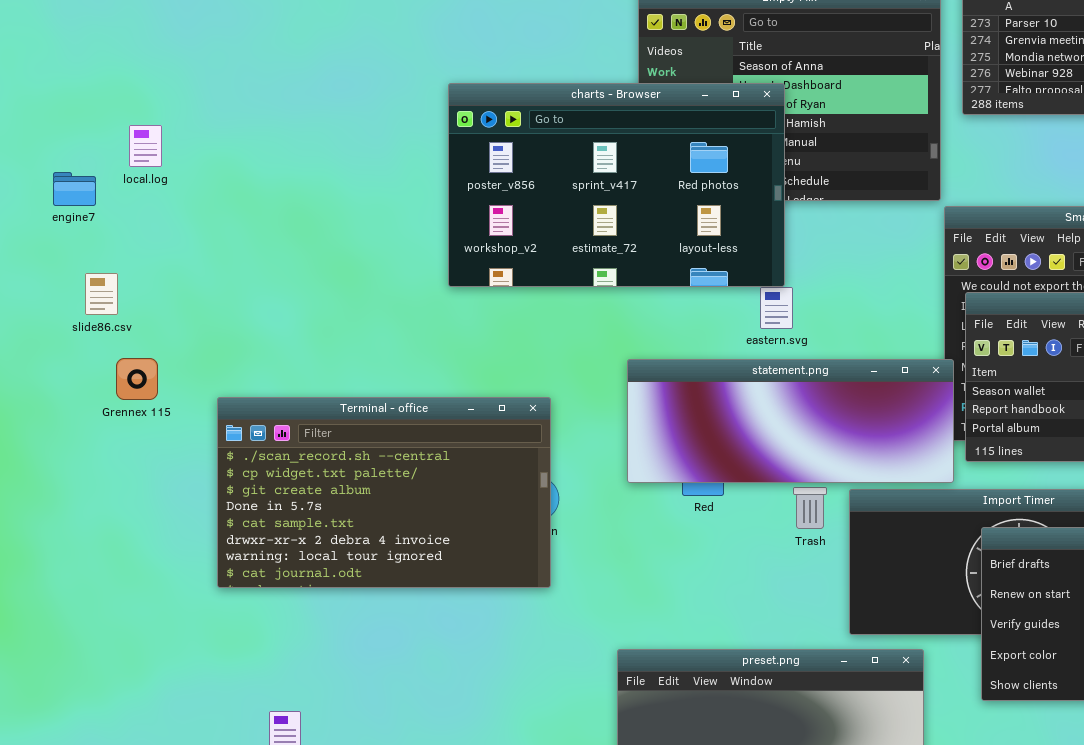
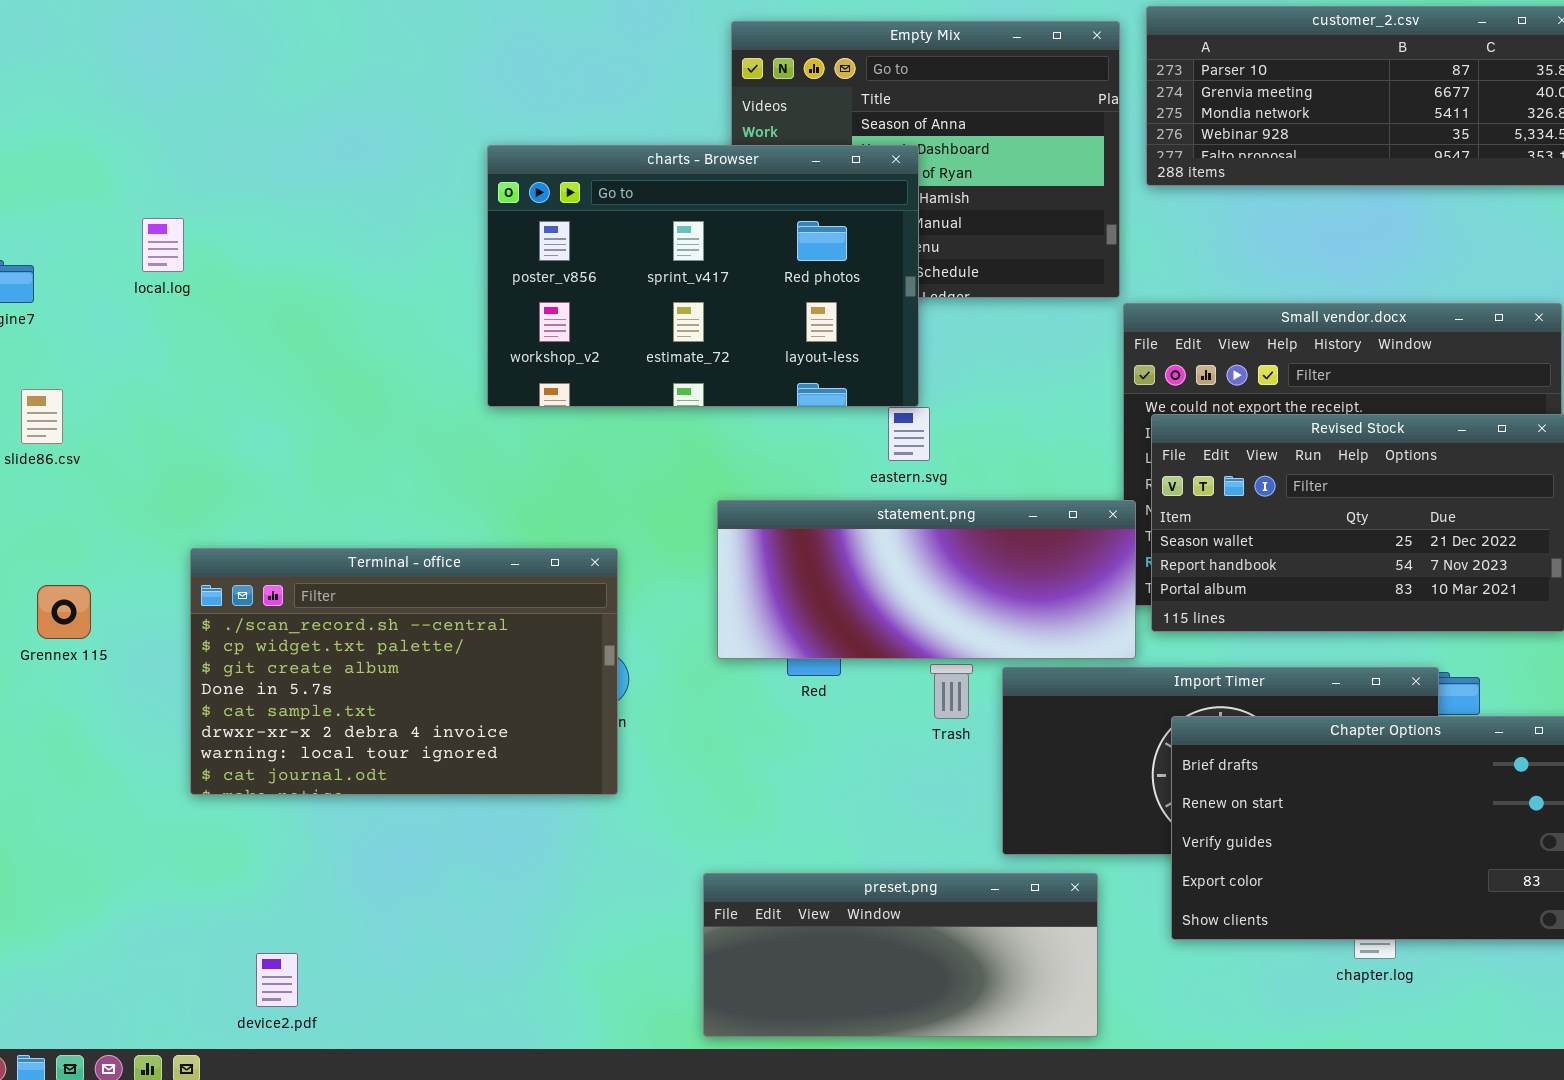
local.log: [129,125,162,167] -> [142,218,184,272], moved
Grennex 115: [116,358,158,400] -> [37,585,91,639], moved

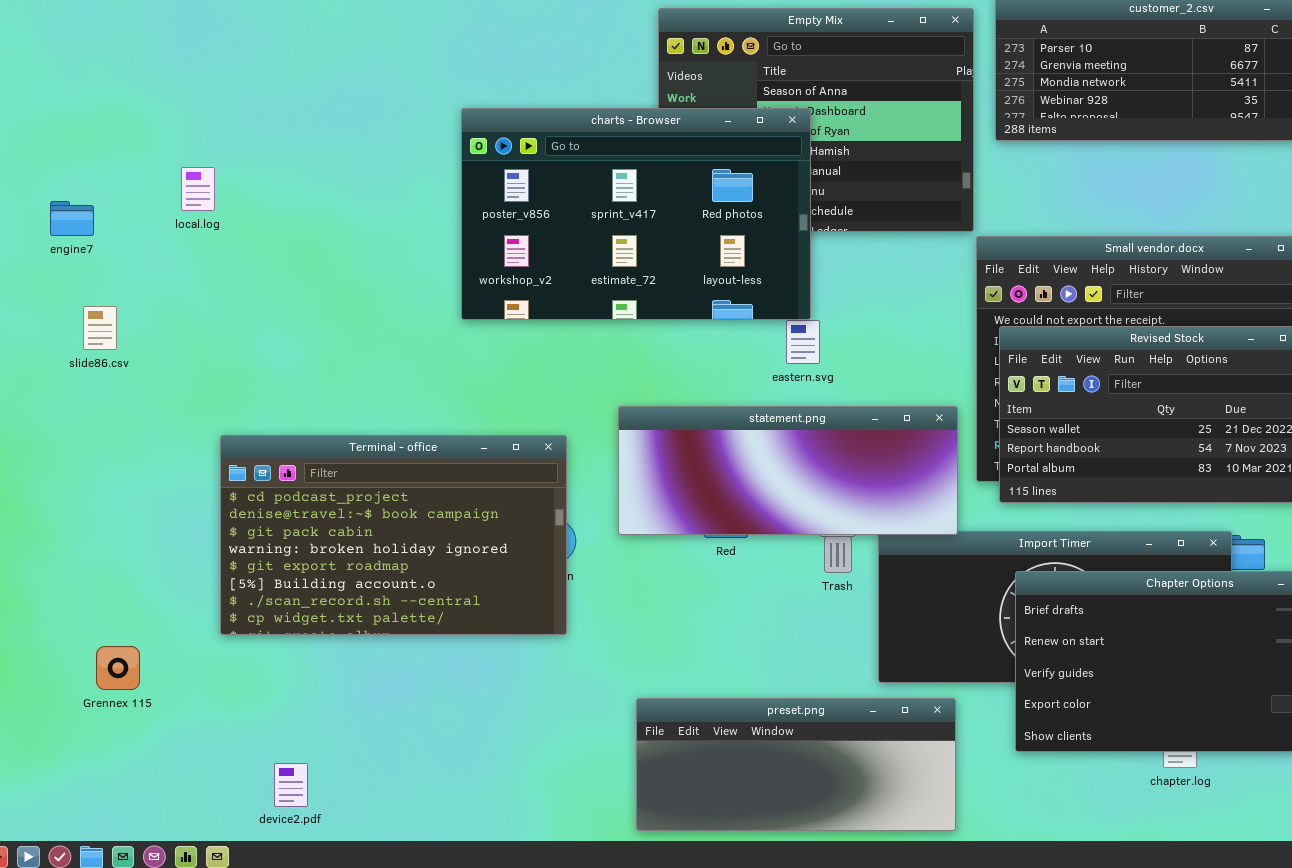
statement.png: [717,500,1136,659] -> [618,406,958,535], moved
Terminal - office: [190,548,618,795] -> [220,435,567,635], scrolled up 6 rows
Grennex 115: [37,585,91,639] -> [96,646,140,690], moved

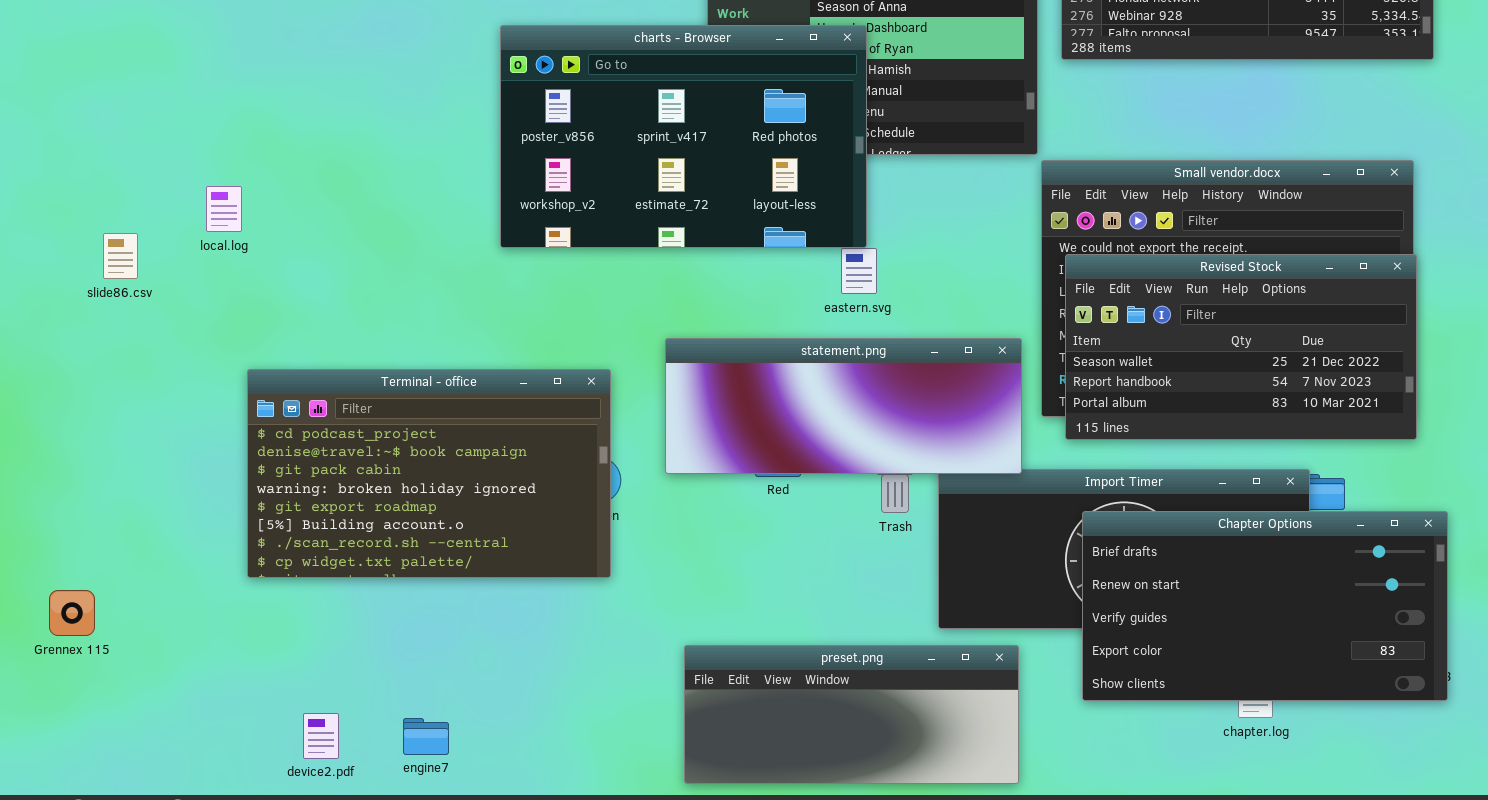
local.log: [181,167,215,211] -> [206,186,242,232], moved
engine7: [50,201,94,236] -> [403,718,449,755], moved
Grennex 115: [96,646,140,690] -> [49,590,95,636], moved

